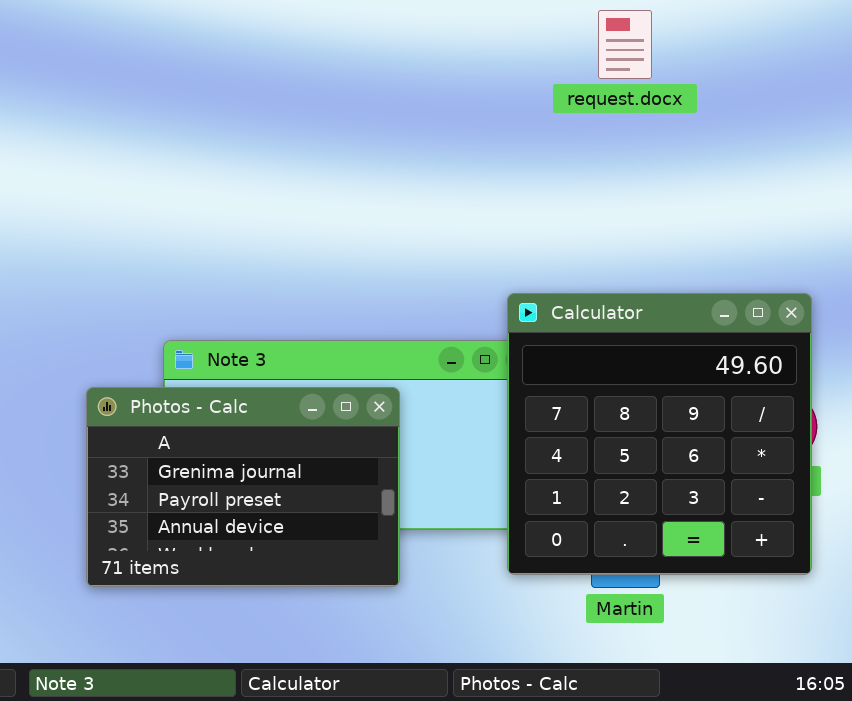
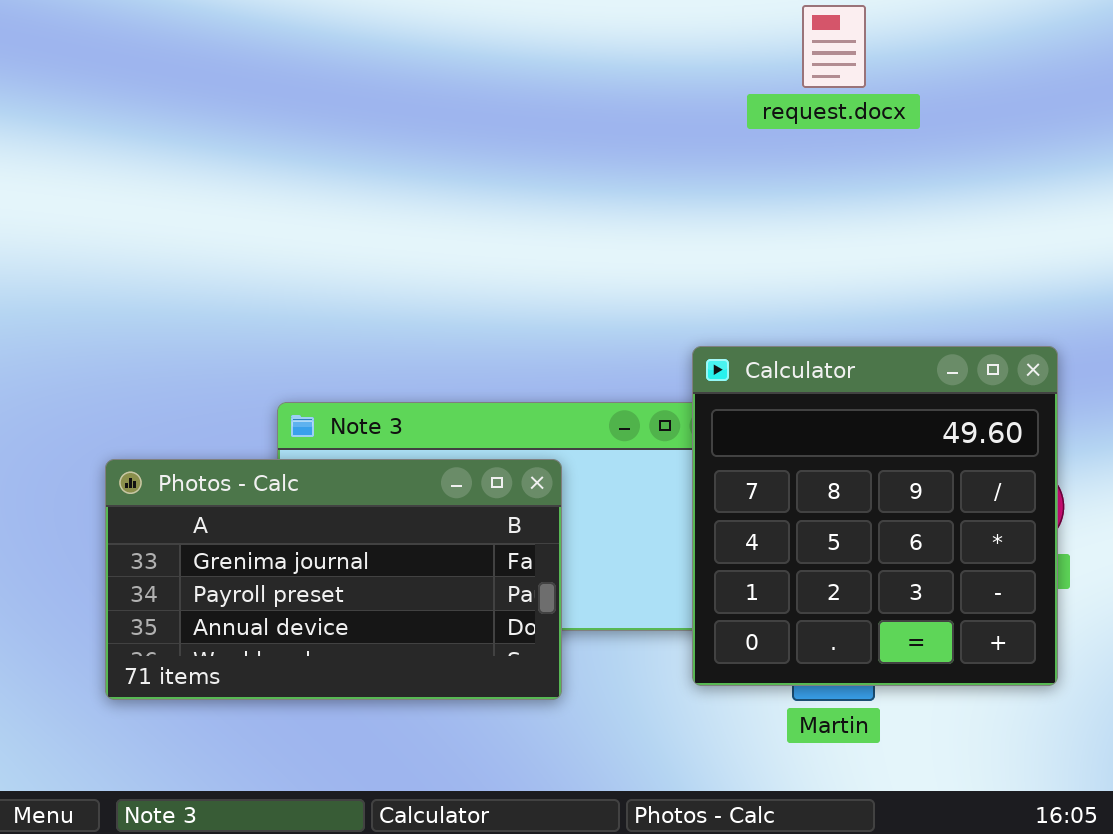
Photos - Calc: [86,387,400,587] -> [105,459,562,700], resized

